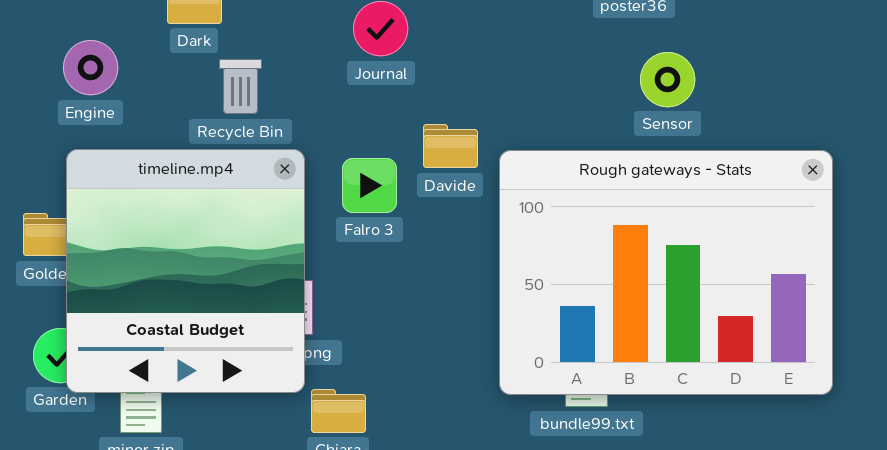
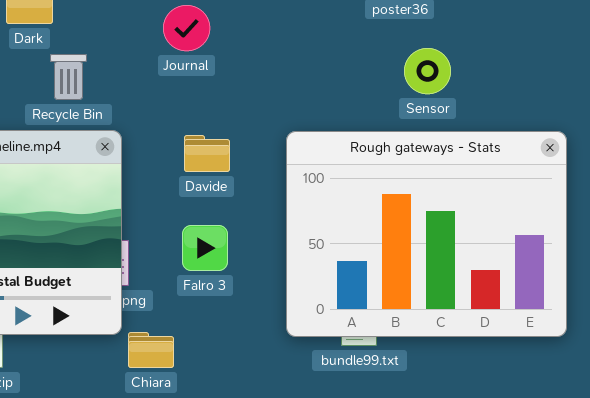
Davide: [423,124,478,168] -> [184,135,230,172], moved
Falro 3: [342,158,397,213] -> [182,225,228,271], moved

